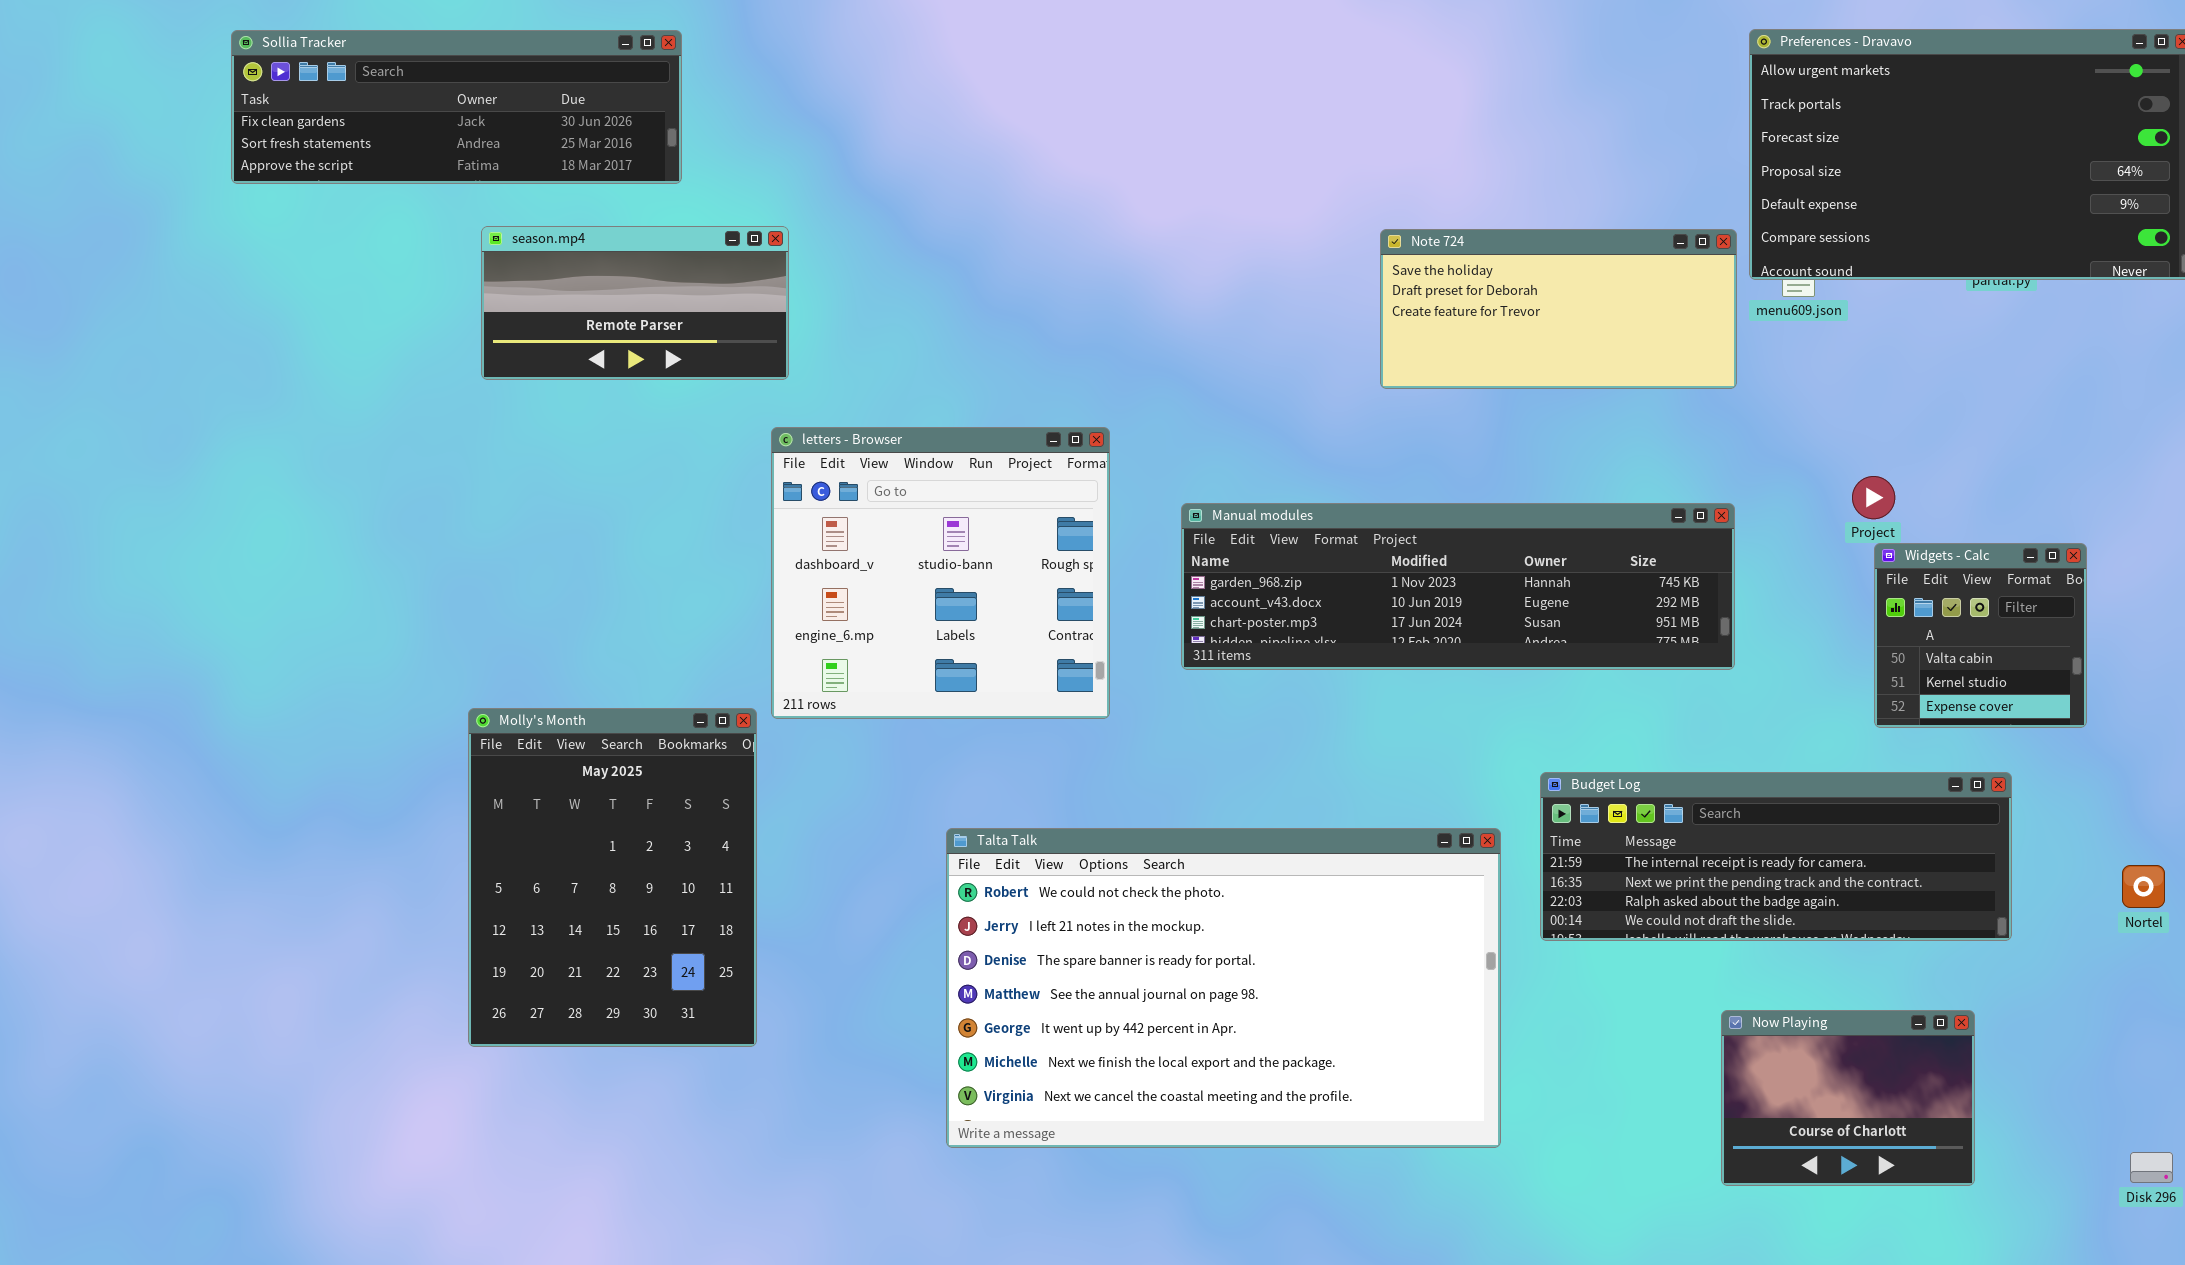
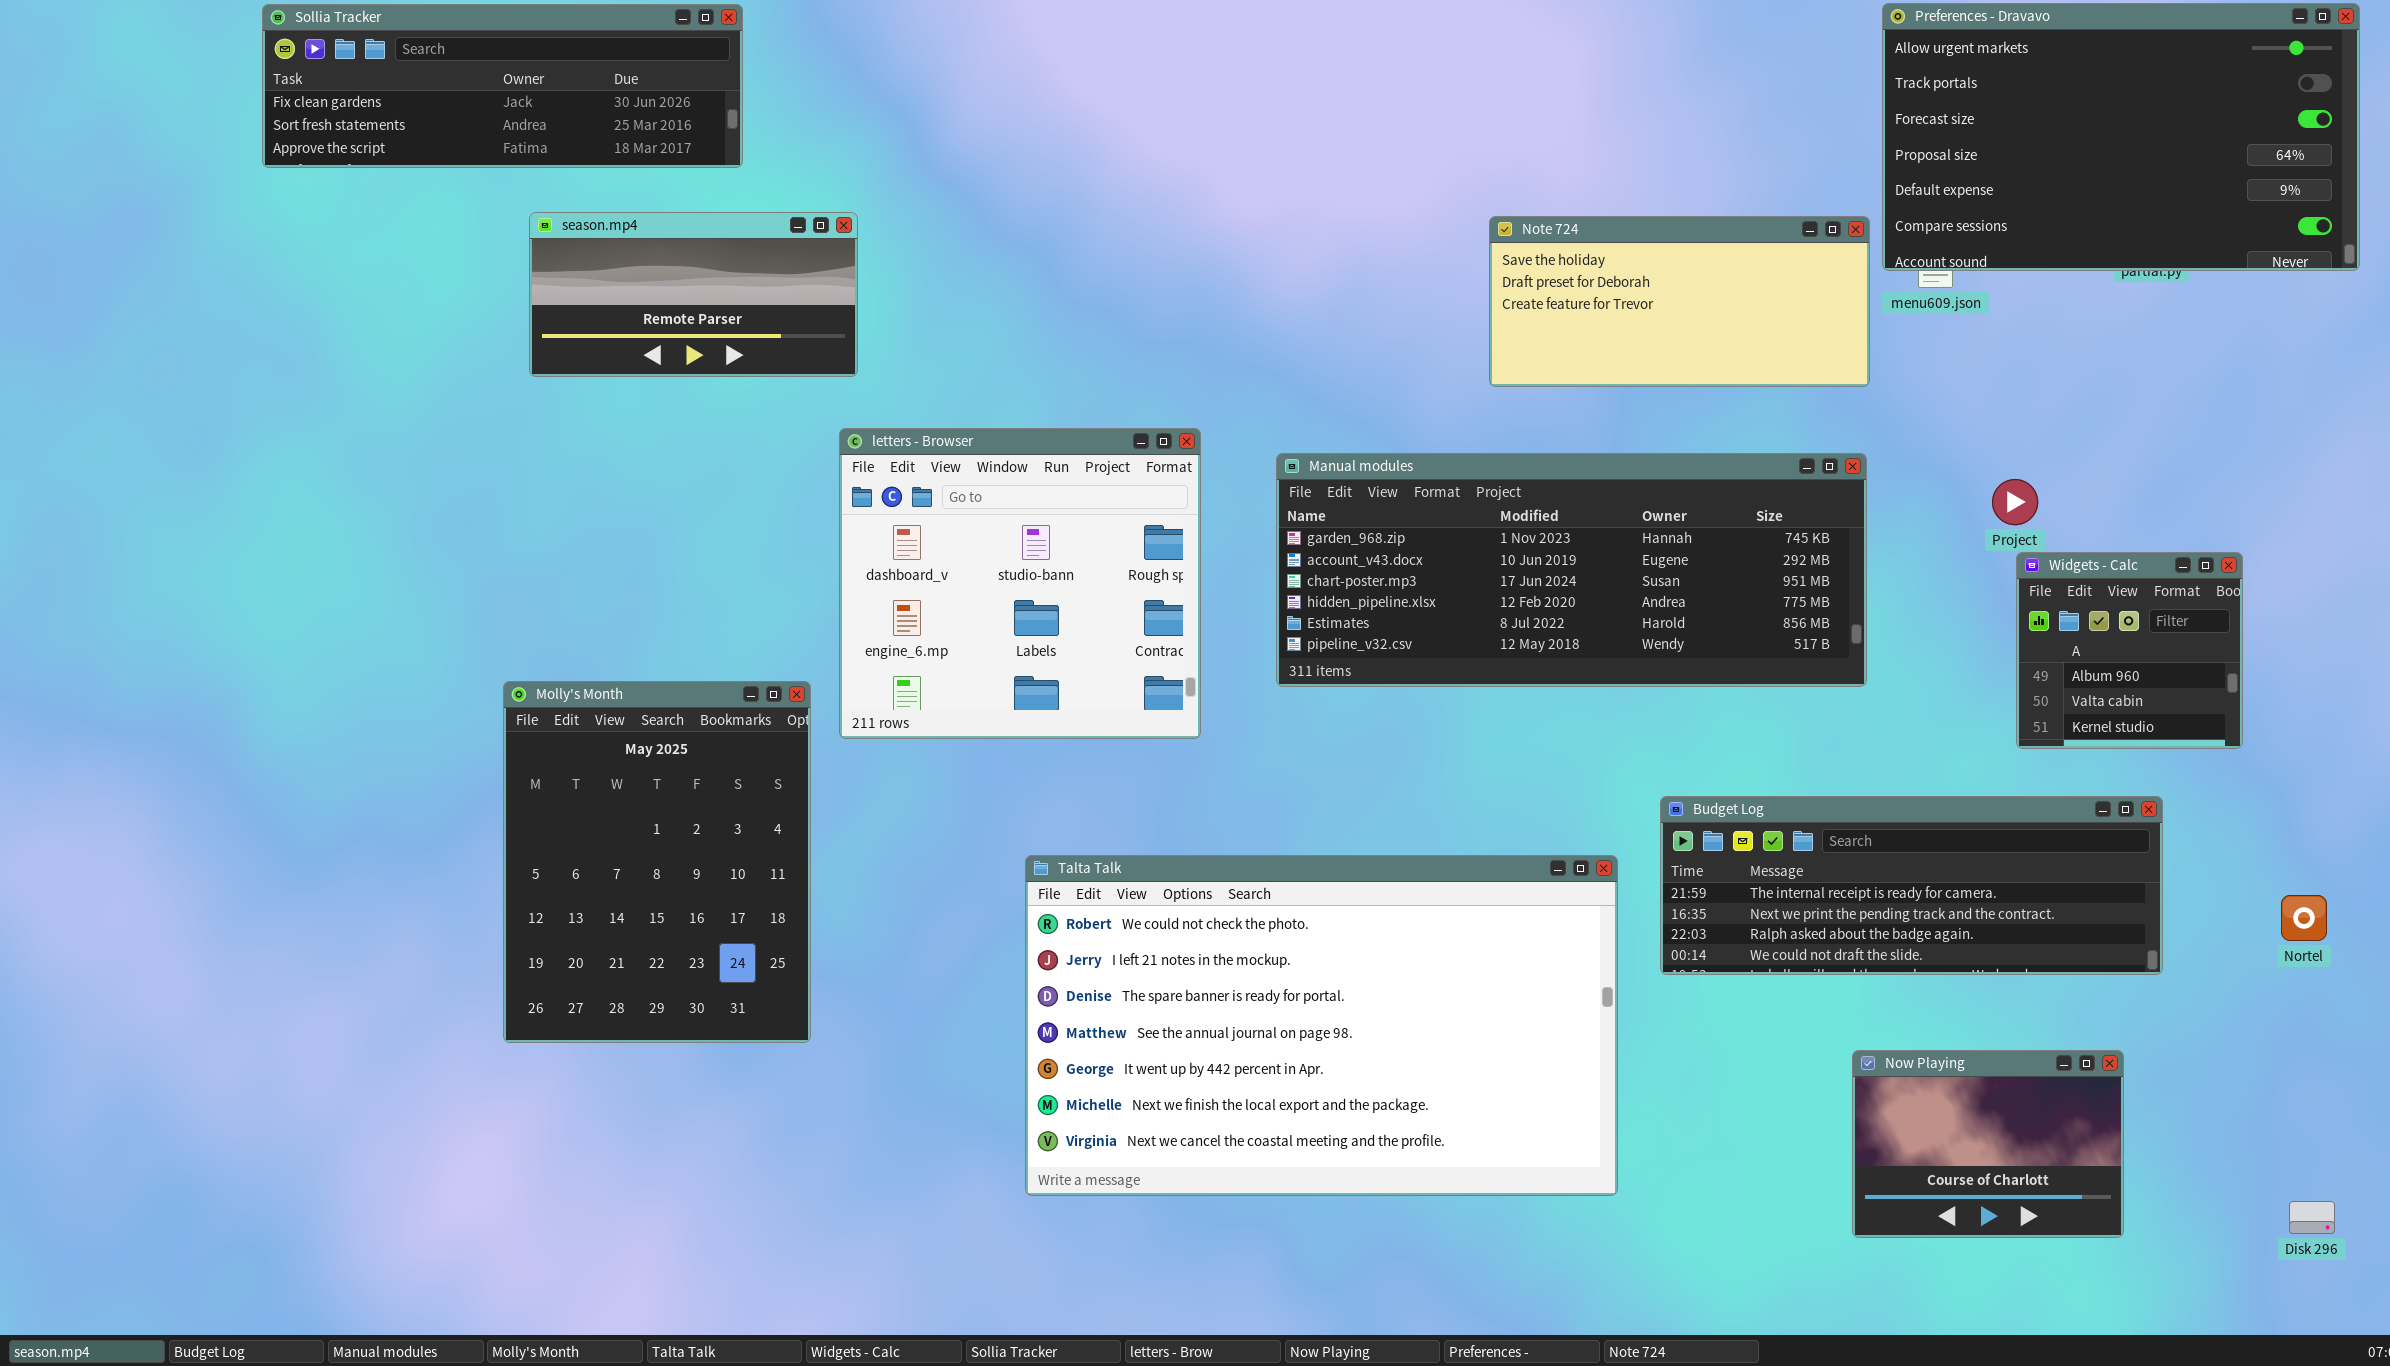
Manual modules: [1181,503,1735,670] -> [1276,453,1867,687], resized
Widgets - Calc: [1874,543,2087,728] -> [2016,552,2243,749], scrolled up 1 row
Molly's Month: [468,708,757,1047] -> [503,681,811,1043], moved

